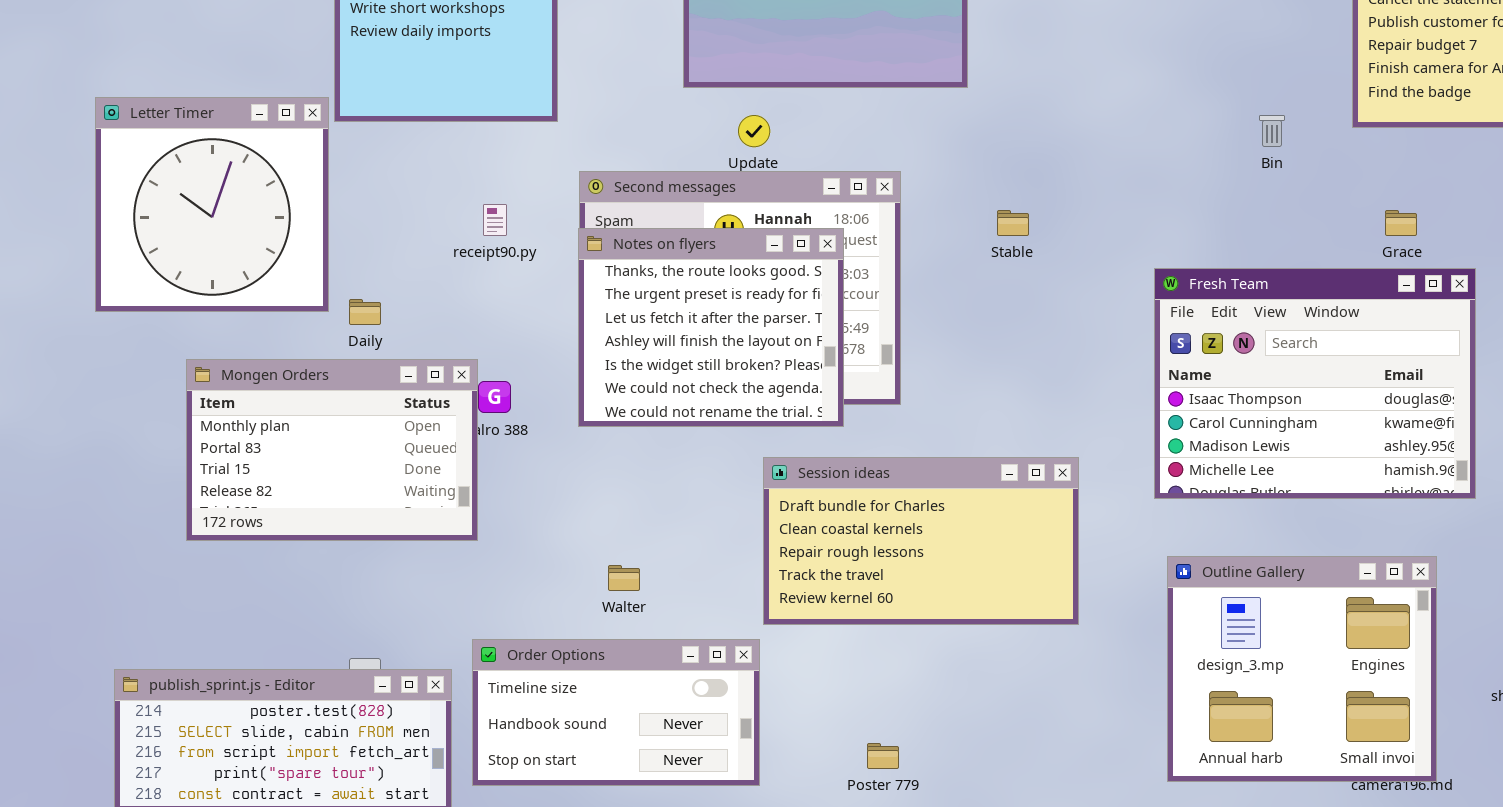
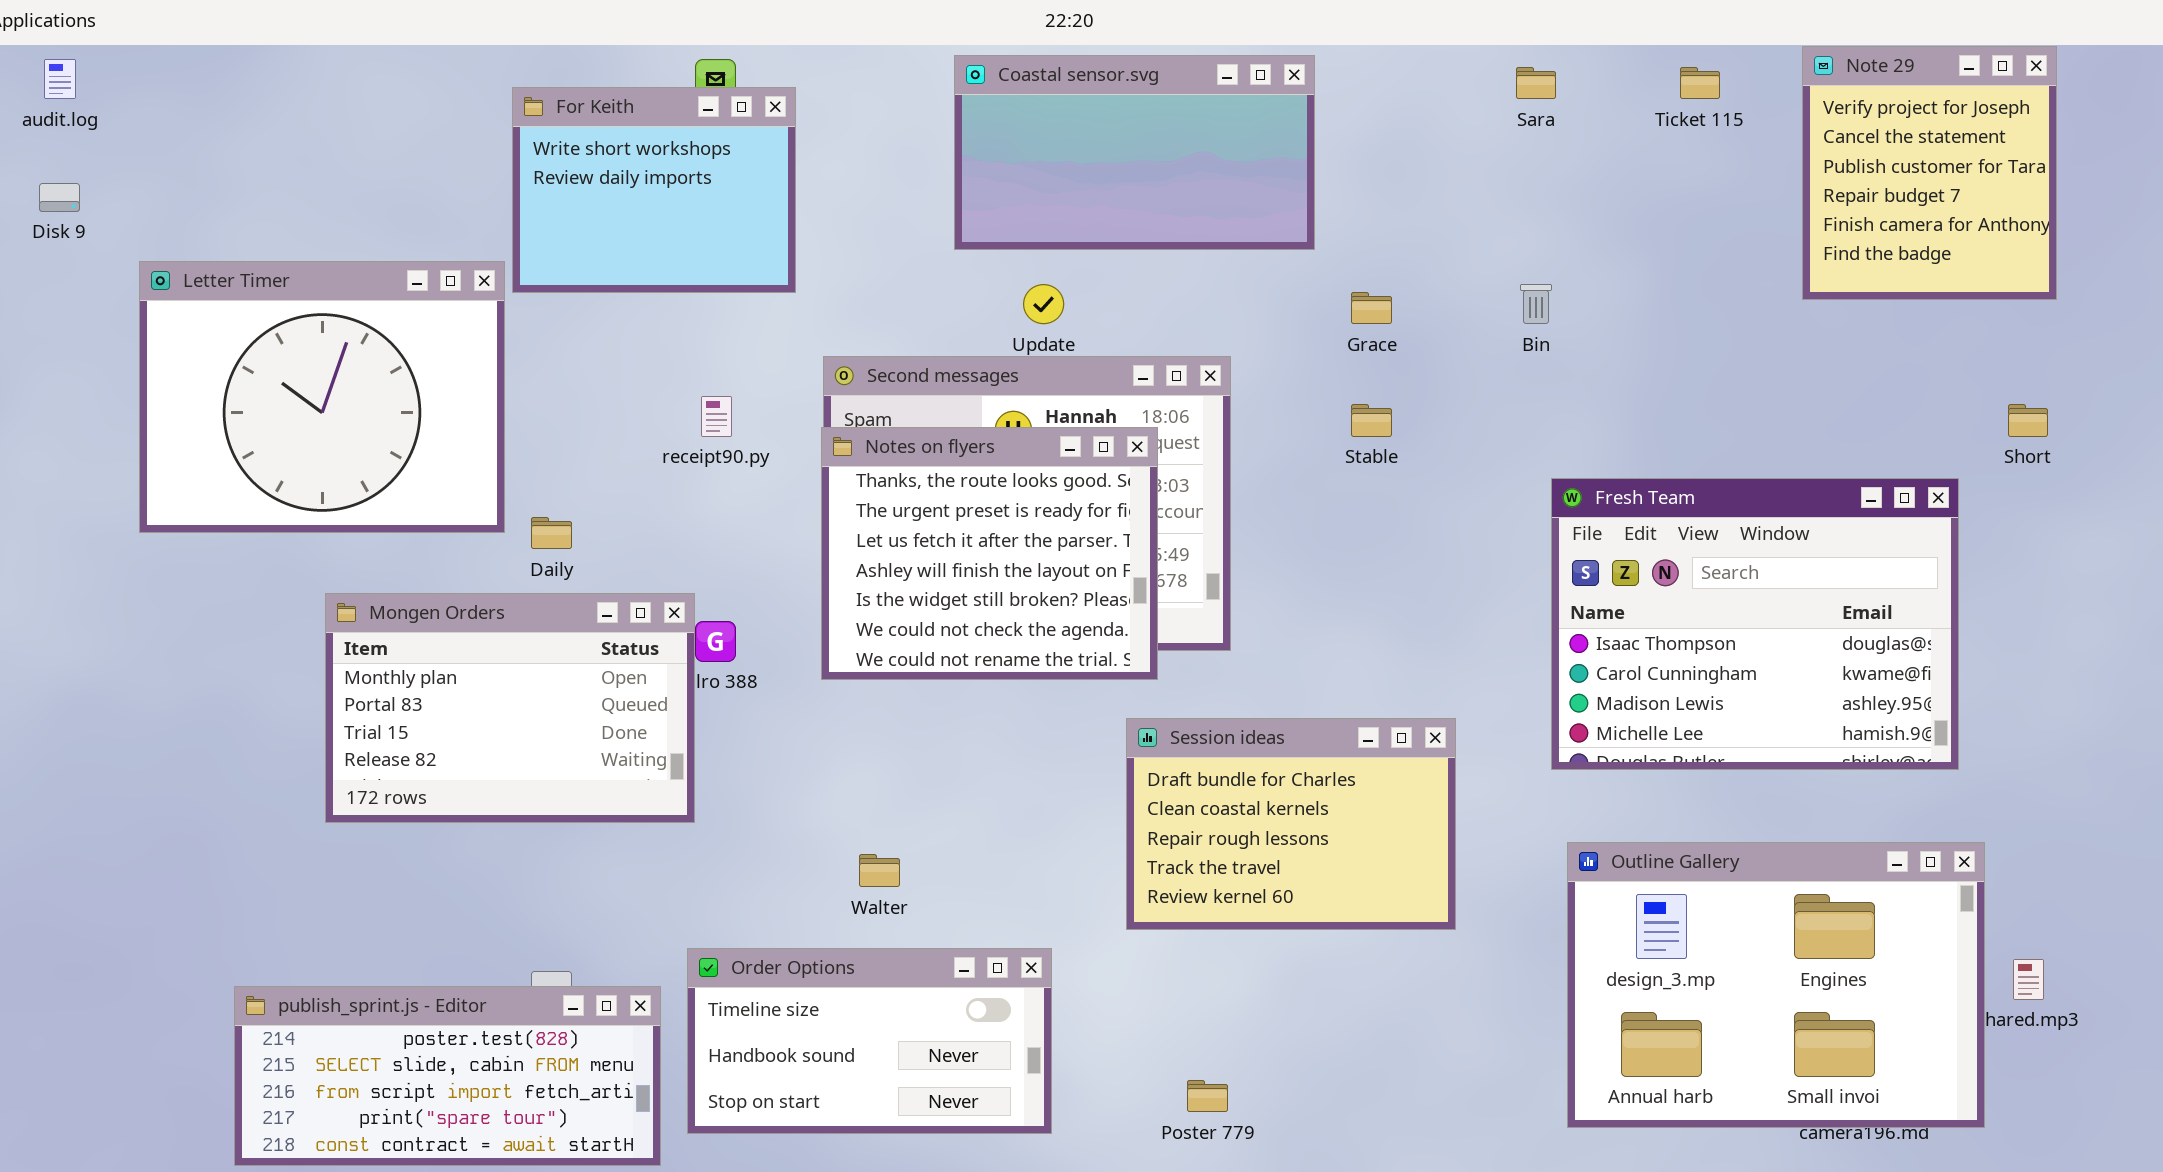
Letter Timer: [95,97,329,312] -> [139,261,505,533], resized
Bin: [1259,115,1285,147] -> [1520,284,1552,324], moved
Grace: [1385,210,1417,236] -> [1351,292,1392,324], moved
Session ideas: [763,457,1079,625] -> [1126,718,1456,930], resized
Outline Gallery: [1167,556,1437,782] -> [1567,842,1985,1128], resized

